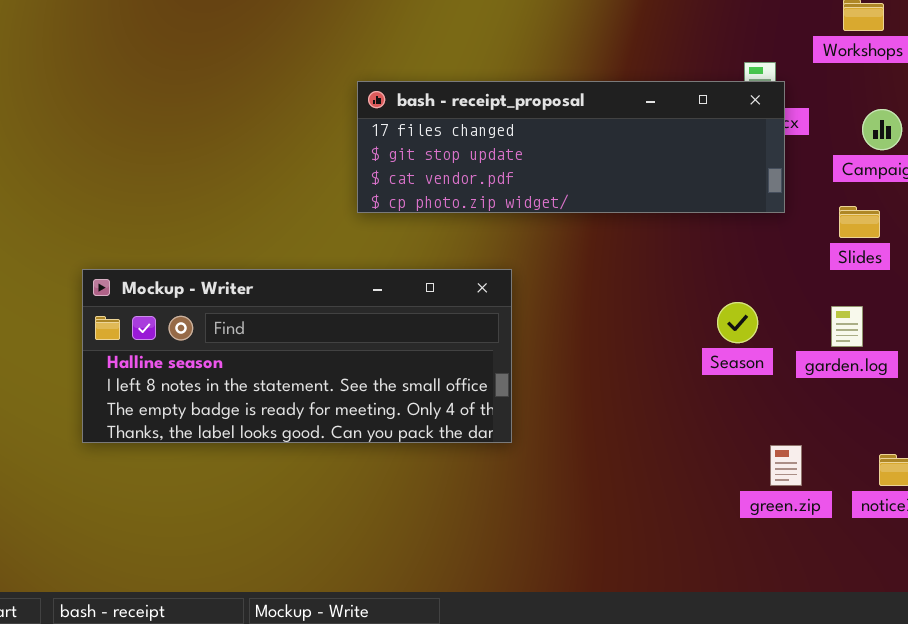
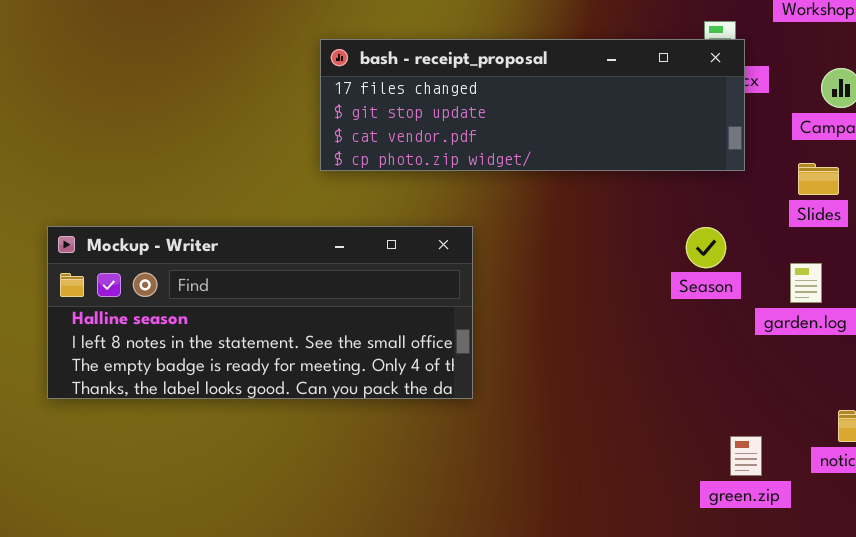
Season: [717,302,758,343] -> [686,227,726,268], moved
green.zip: [770,445,802,486] -> [730,436,762,476], moved

